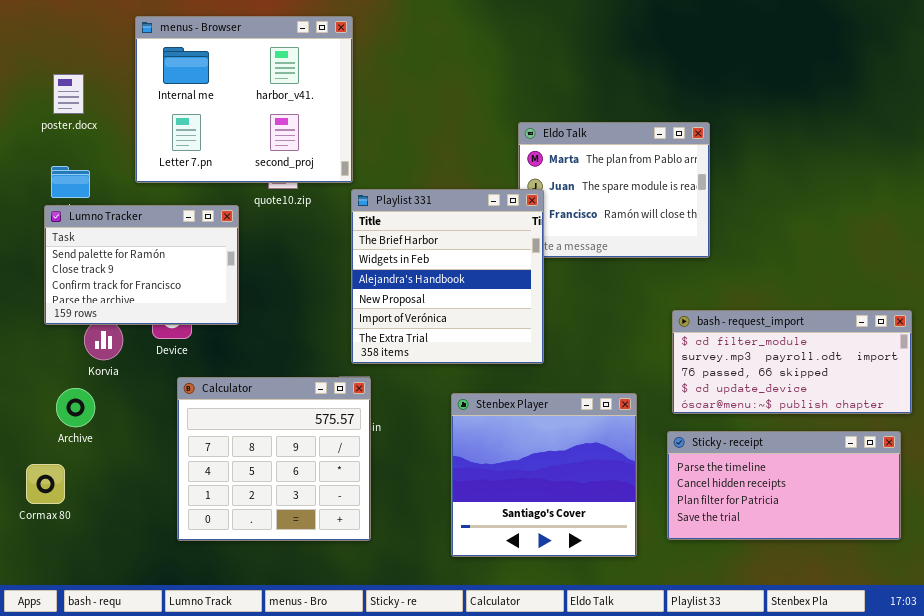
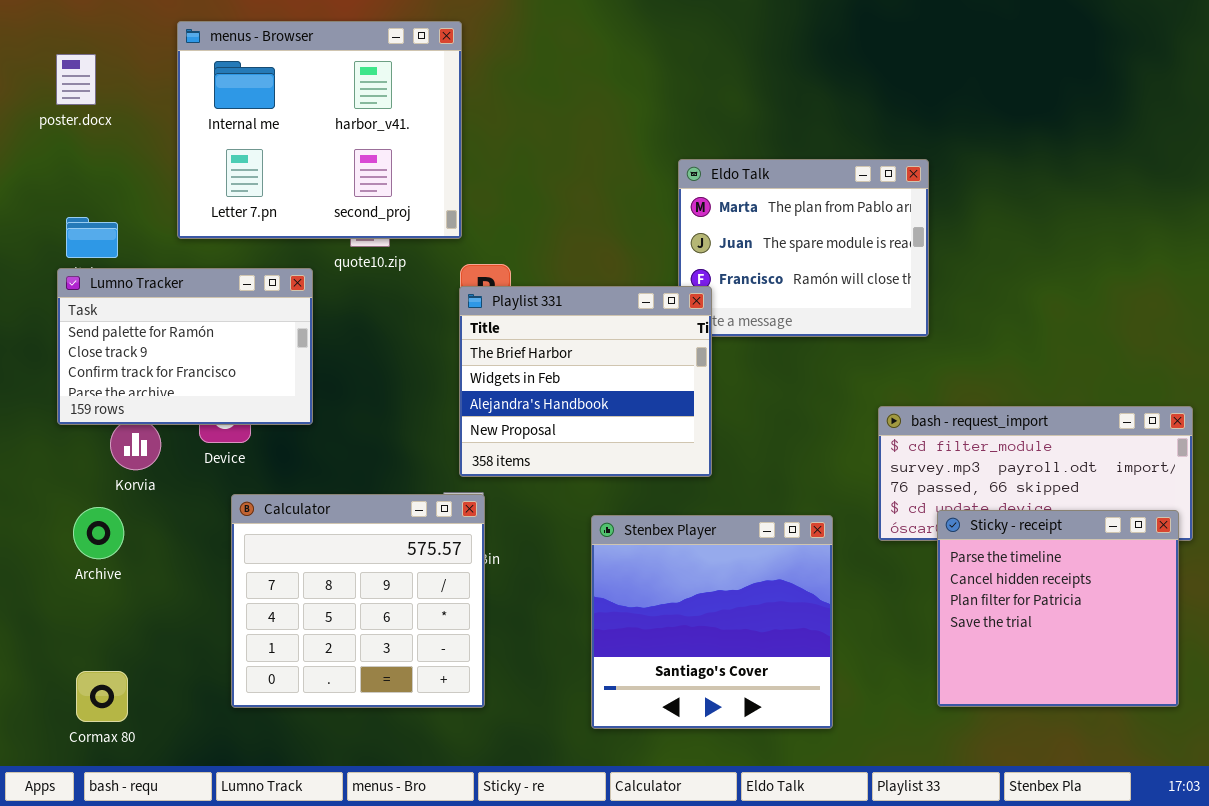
poster.docx: [53,74,84,114] -> [56,54,96,105], moved
Playlist 331: [351,189,544,364] -> [459,286,712,477], resized
Sticky - receipt: [667,431,901,540] -> [937,510,1179,707], resized
Cormax 80: [26,464,65,504] -> [76,671,128,722], moved

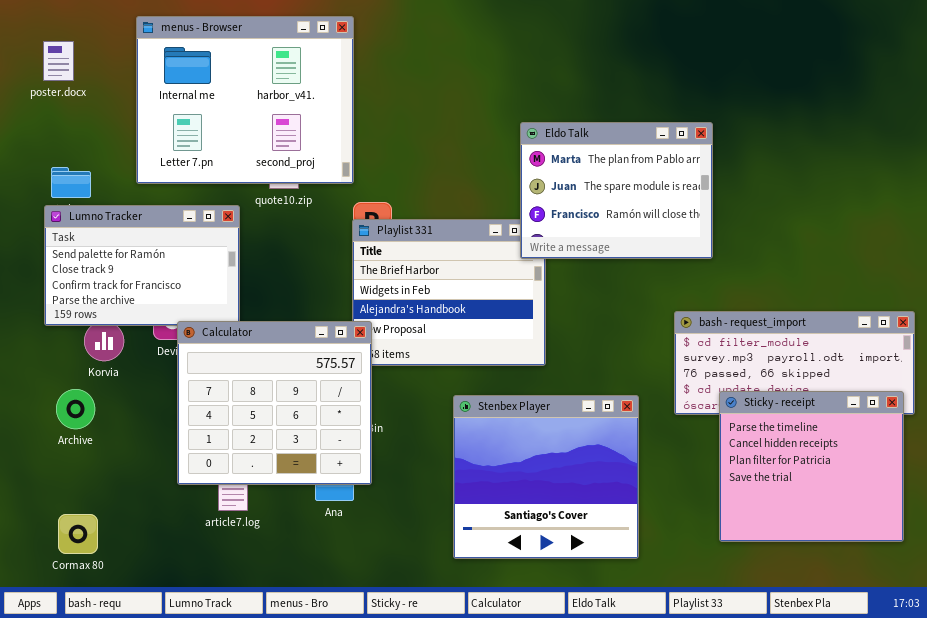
Eldo Talk: [678,159,929,337] -> [520,122,713,259], raised
Calculator: [231,494,485,708] -> [177,321,372,485], moved

